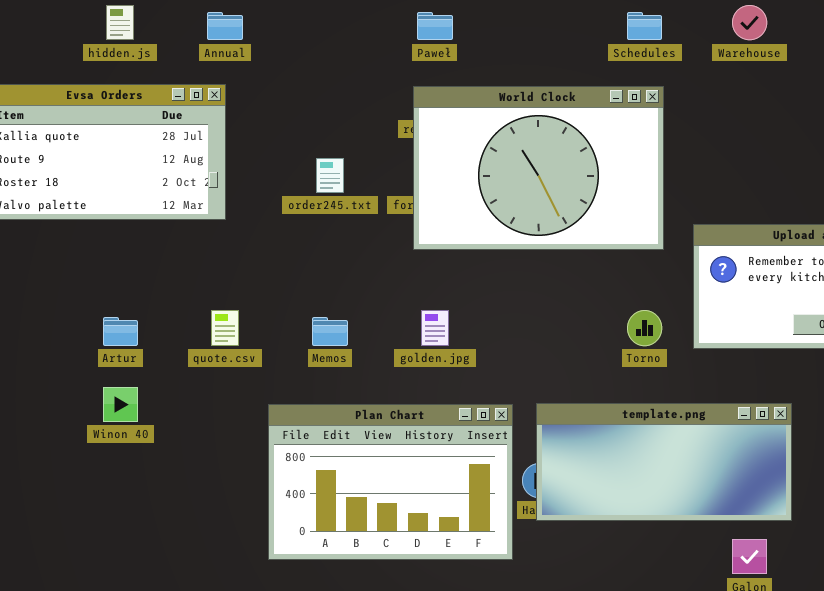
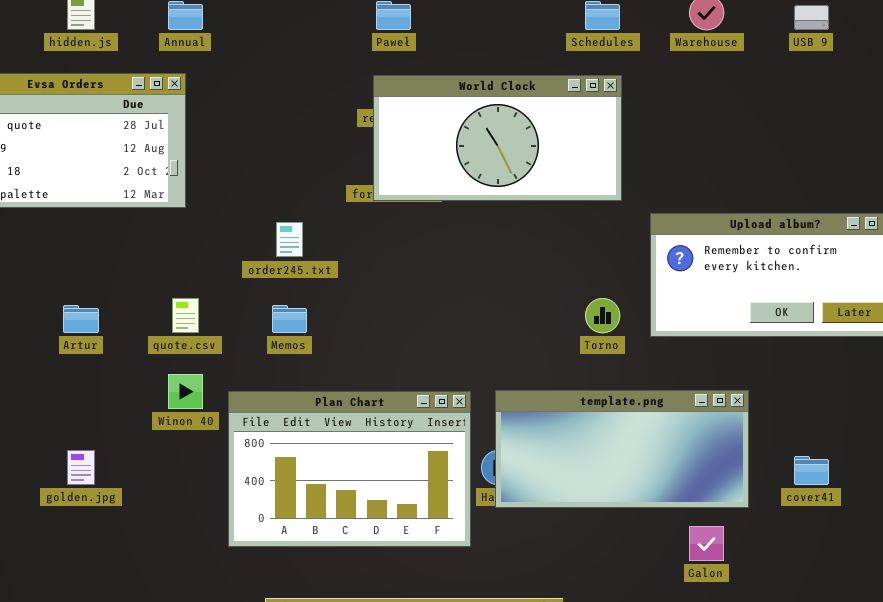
World Clock: [413,86,664,250] -> [373,75,622,201], resized
order245.txt: [316,158,344,193] -> [276,222,303,257], moved
golden.jpg: [421,310,449,346] -> [67,450,95,485], moved
Winon 40: [103,387,138,422] -> [168,374,203,409], moved

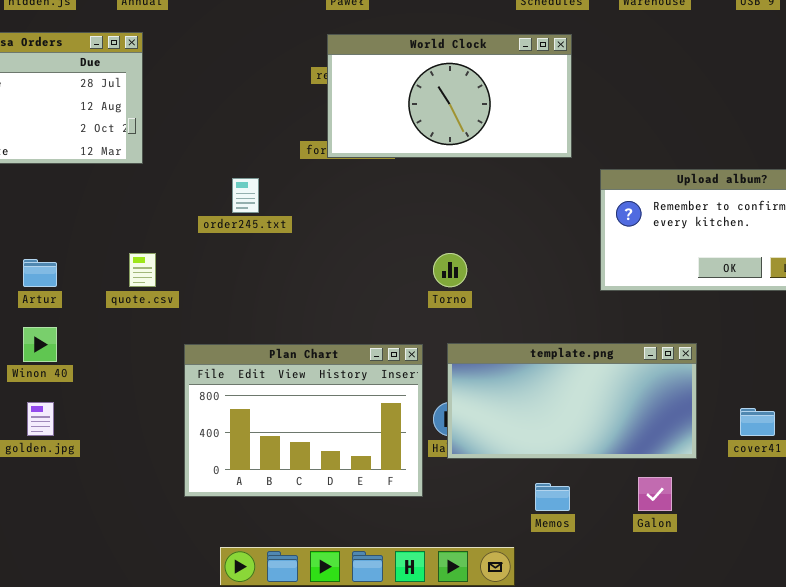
Torno: [585,298,620,333] -> [433,253,467,287], moved
Memos: [272,305,307,333] -> [535,483,570,511], moved
Winon 40: [168,374,203,409] -> [23,327,57,362], moved

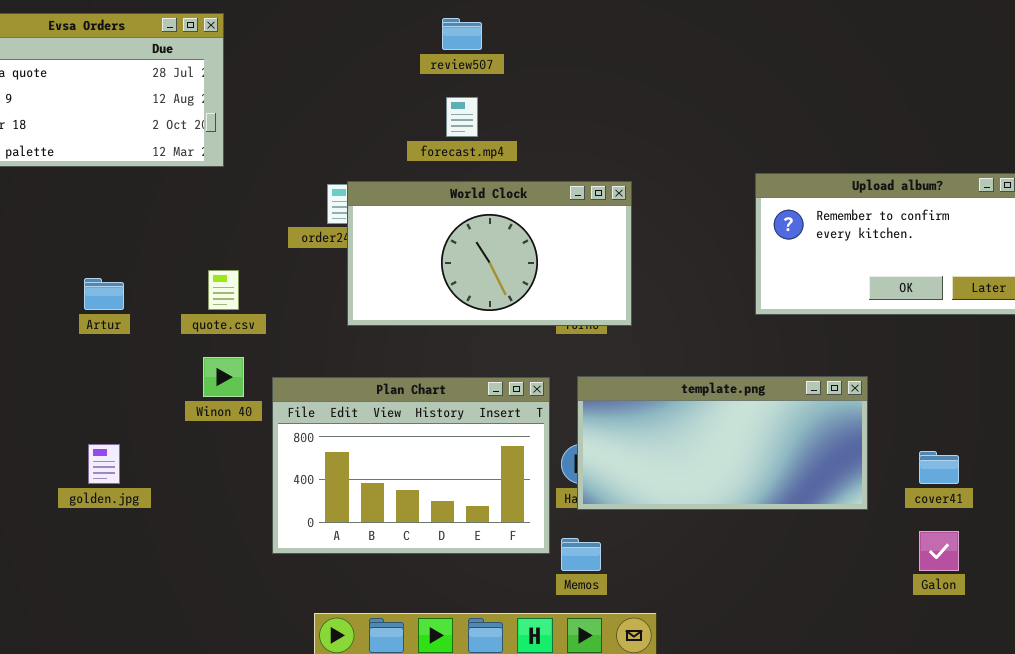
World Clock: [327,34,572,158] -> [347,181,632,326], moved
Winon 40: [23,327,57,362] -> [203,357,244,397], moved
Galon: [638,477,672,511] -> [919,531,959,571], moved
Memos: [535,483,570,511] -> [561,538,601,571], moved

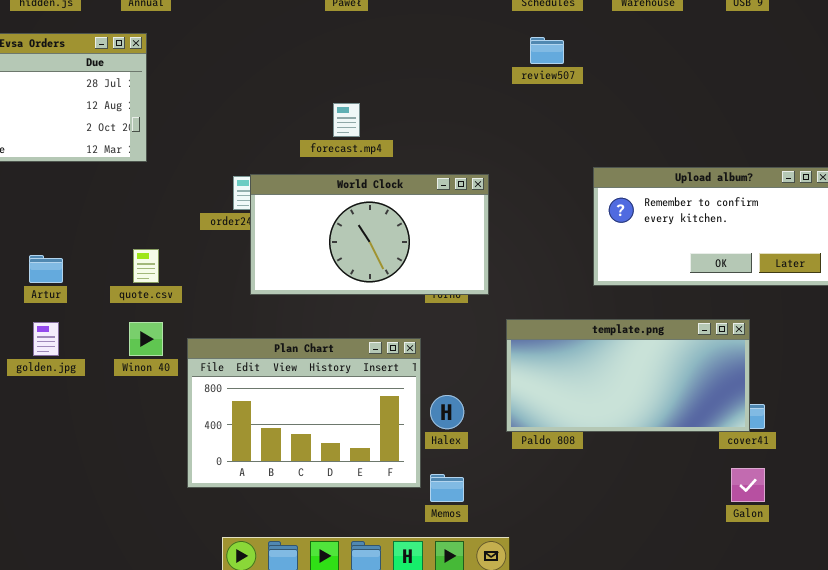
review507: [442,18,482,50] -> [530,37,564,64], moved
template.png: [577,376,868,510] -> [506,319,750,432], moved
golden.jpg: [88,444,120,484] -> [33,322,59,356], moved

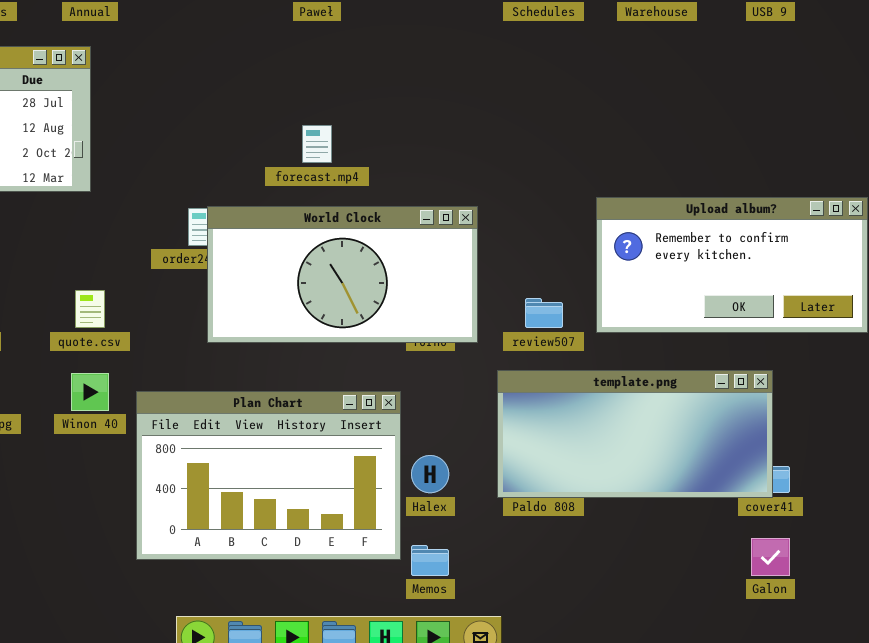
review507: [530,37,564,64] -> [525,298,563,328], moved

